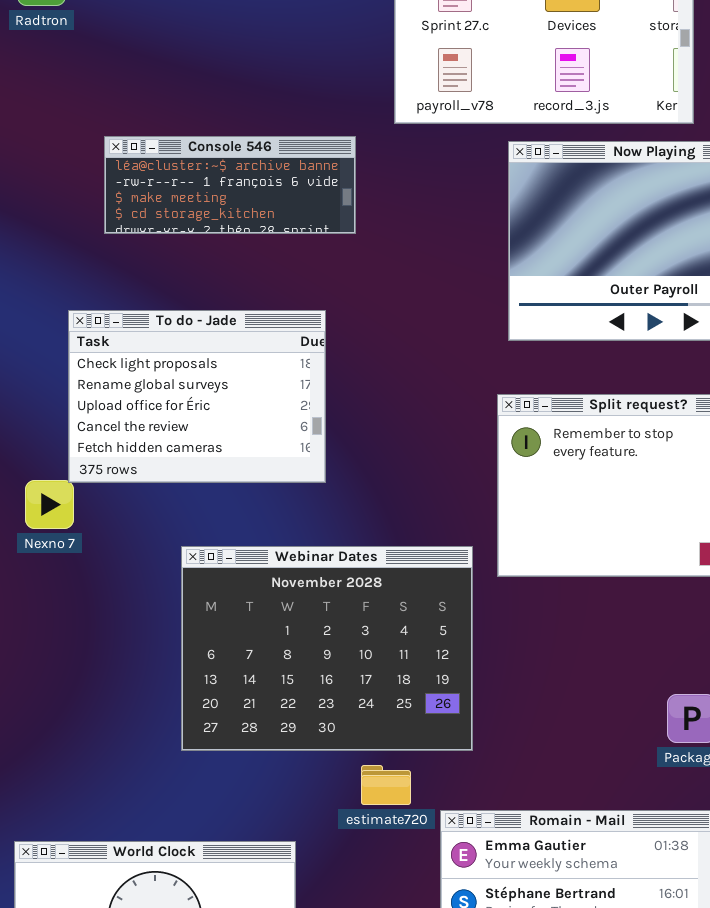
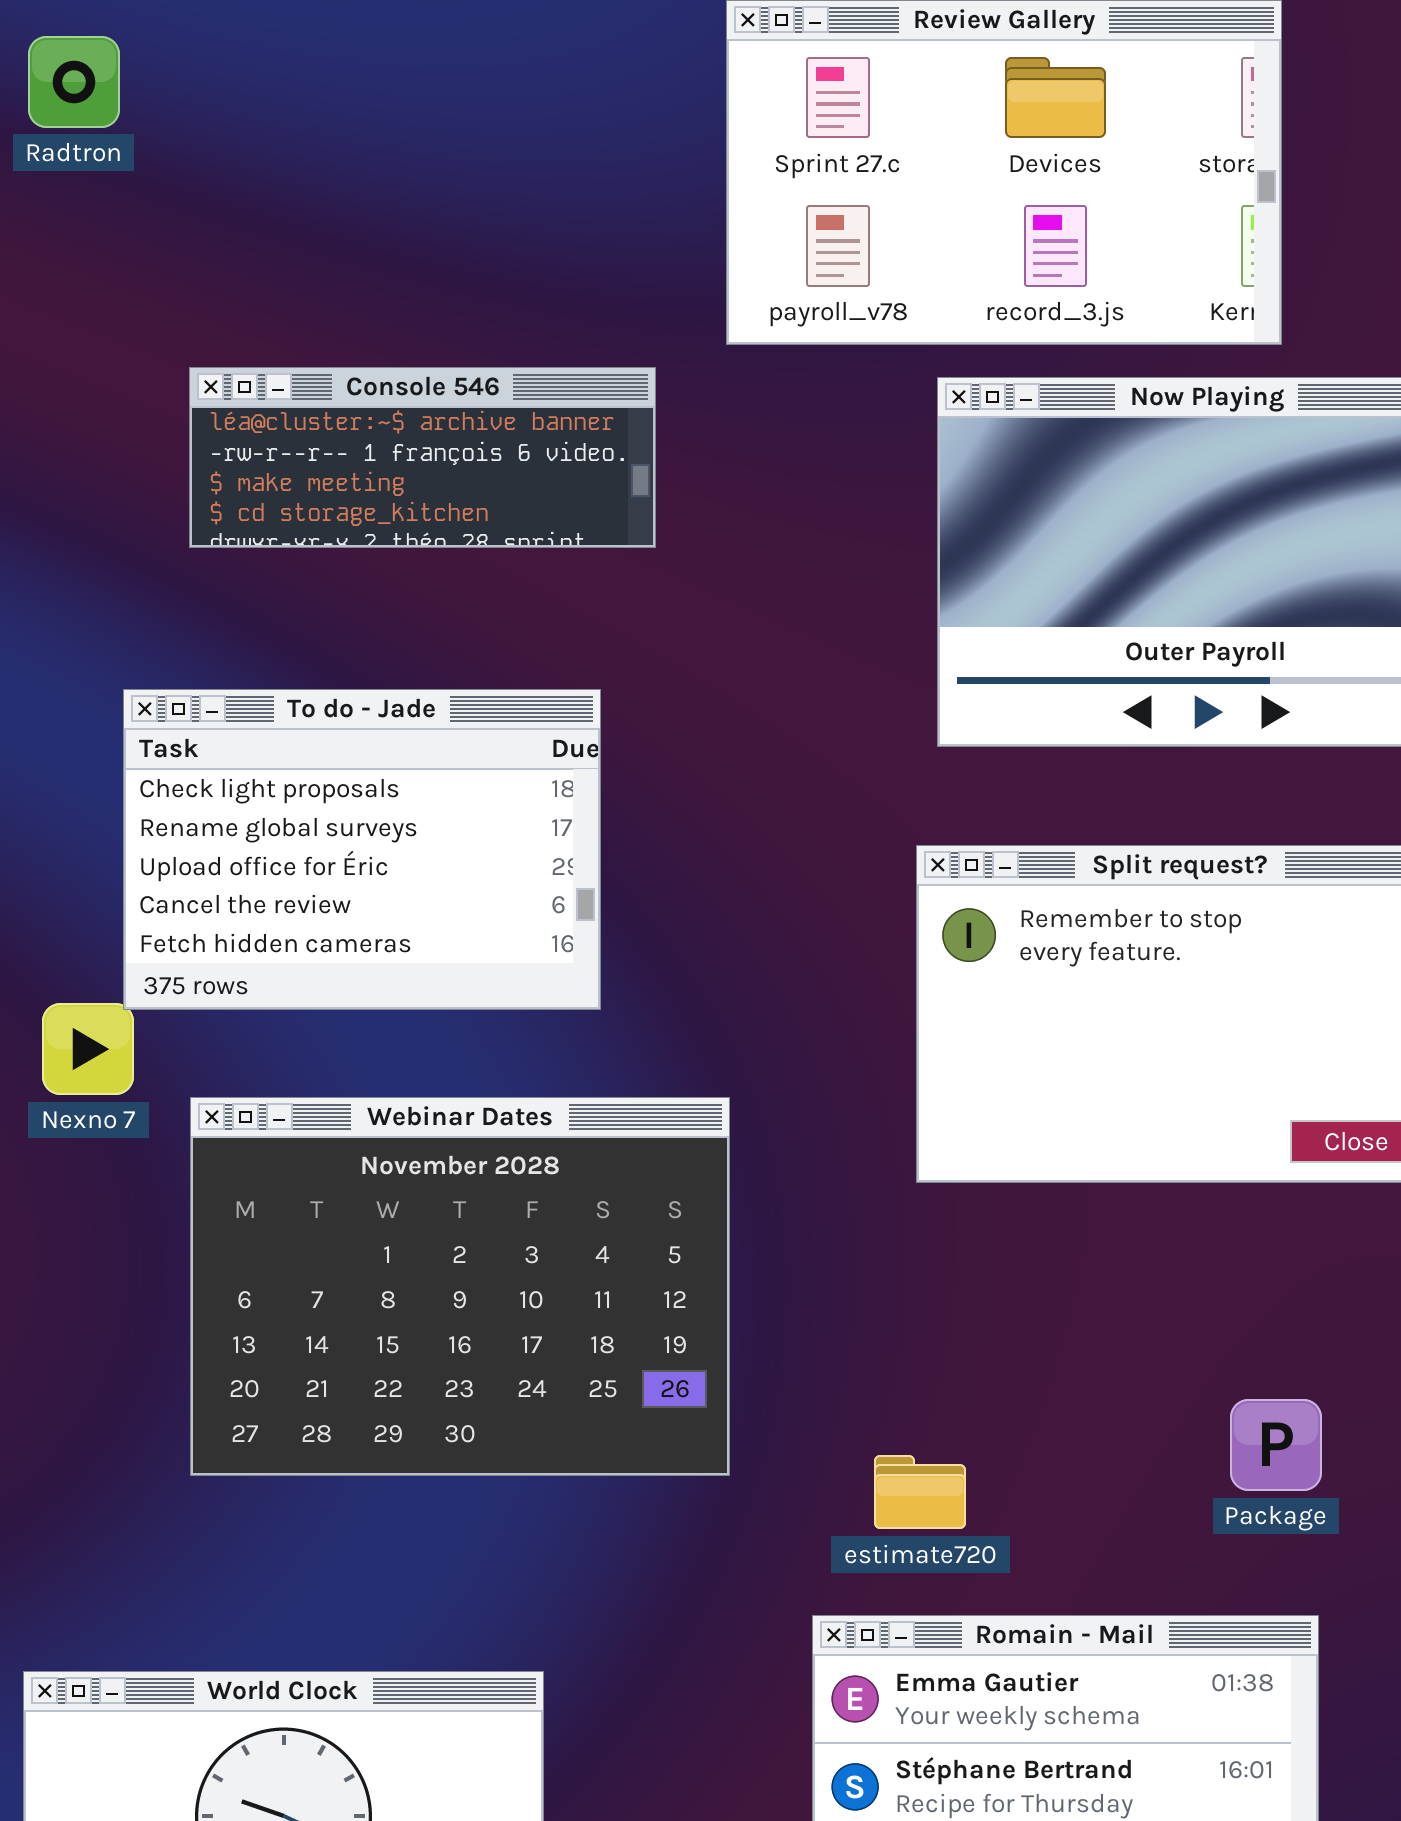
Webinar Dates: [181,546,473,751] -> [190,1097,730,1476], moved
estimate720: [361,765,411,805] -> [874,1455,966,1529], moved

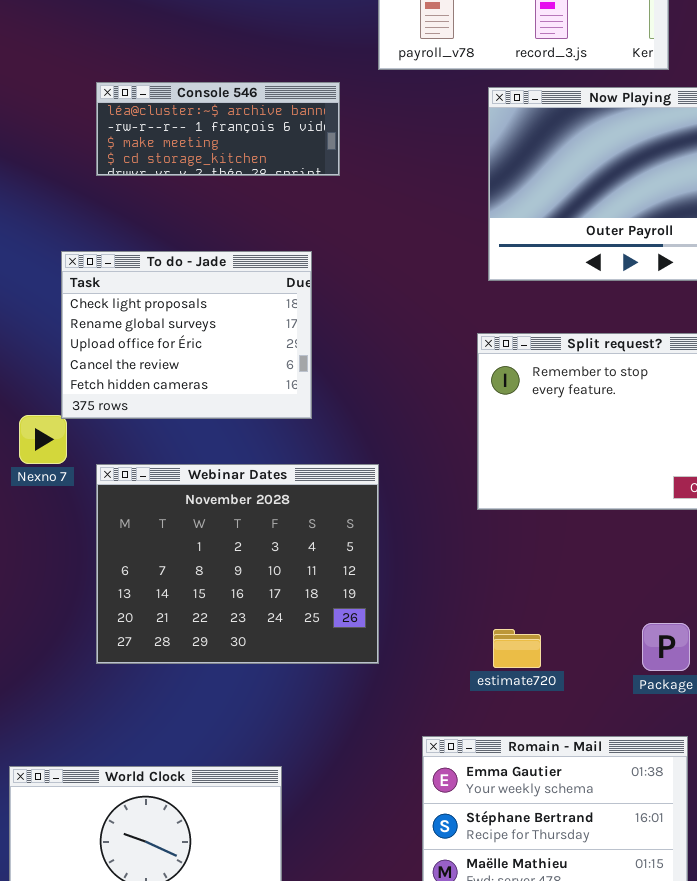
estimate720: [874,1455,966,1529] -> [493,629,541,668], moved

